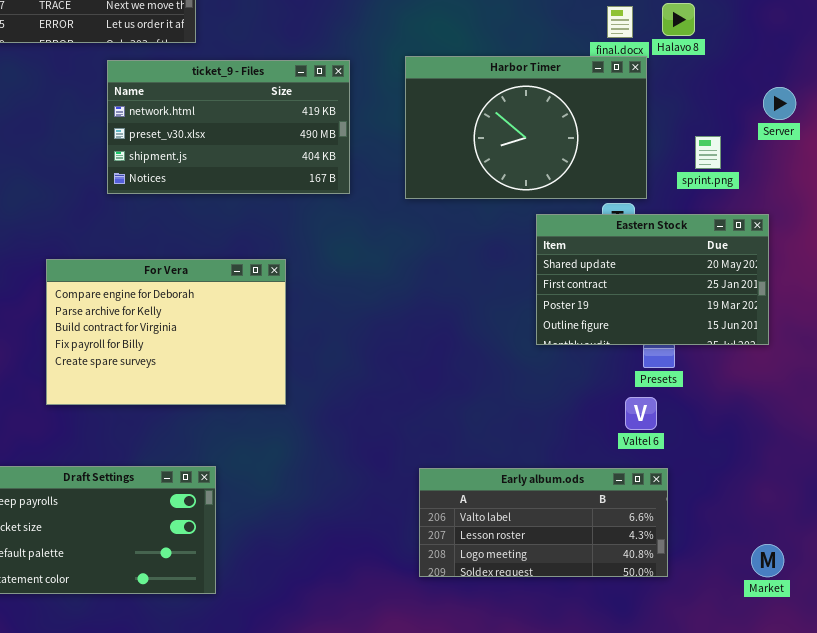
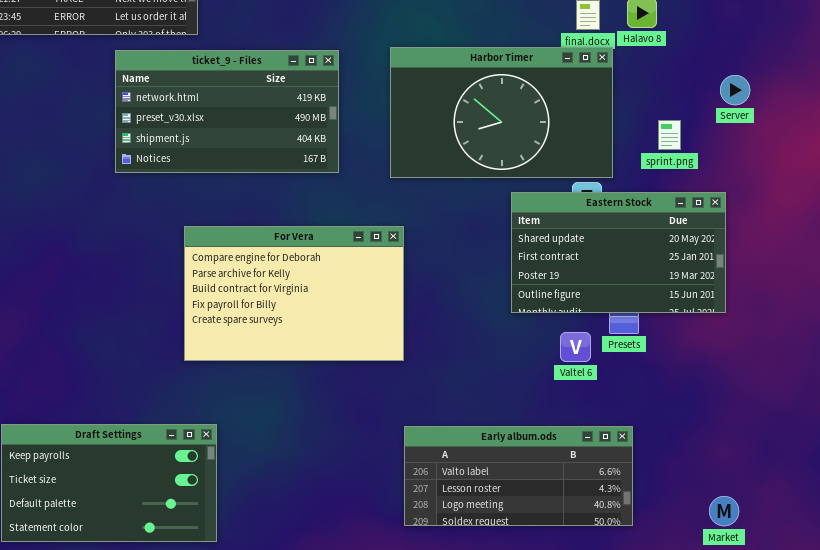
For Vera: [46,259,286,405] -> [184,226,404,361], moved
Valtel 6: [625,397,657,430] -> [560,332,591,362], moved

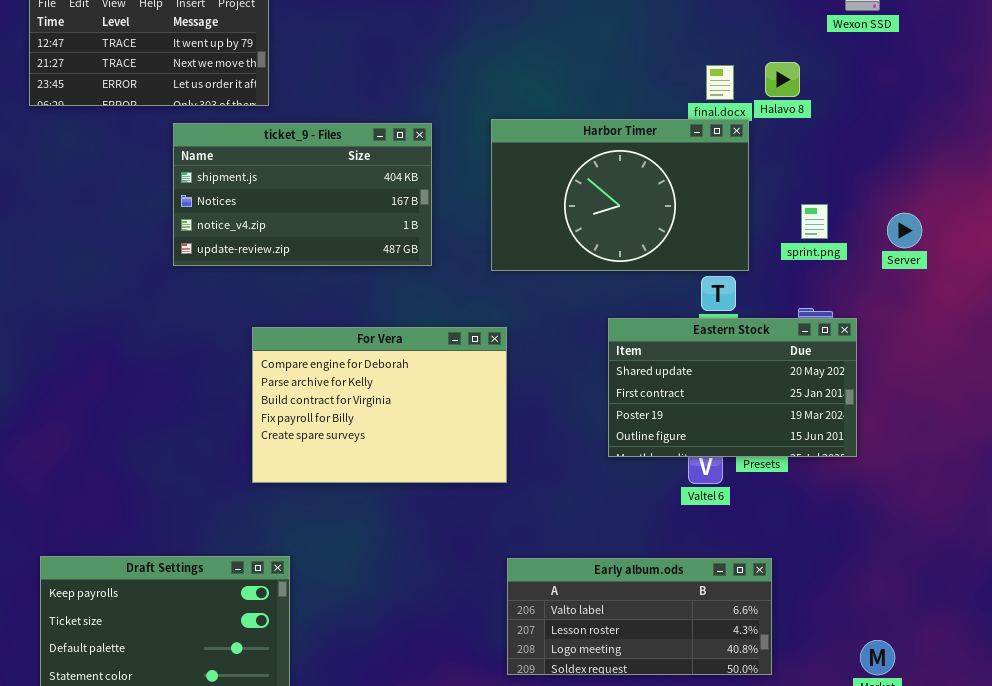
ticket_9 - Files: [115,50,339,173] -> [173,123,432,266], scrolled down 2 rows
Server: [720,75,750,105] -> [887,213,922,248], moved
Eastern Stock: [511,192,726,313] -> [608,318,857,457], moved

